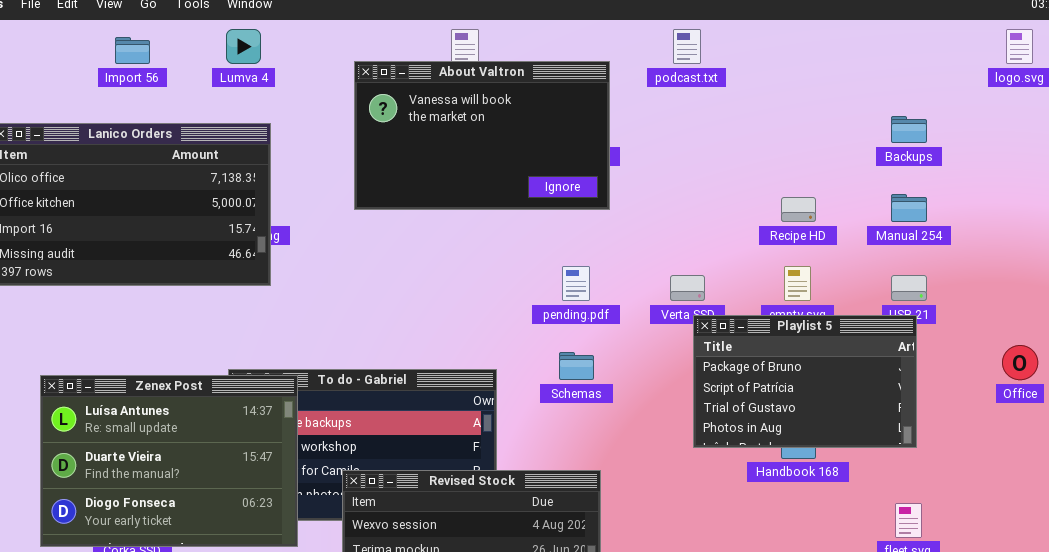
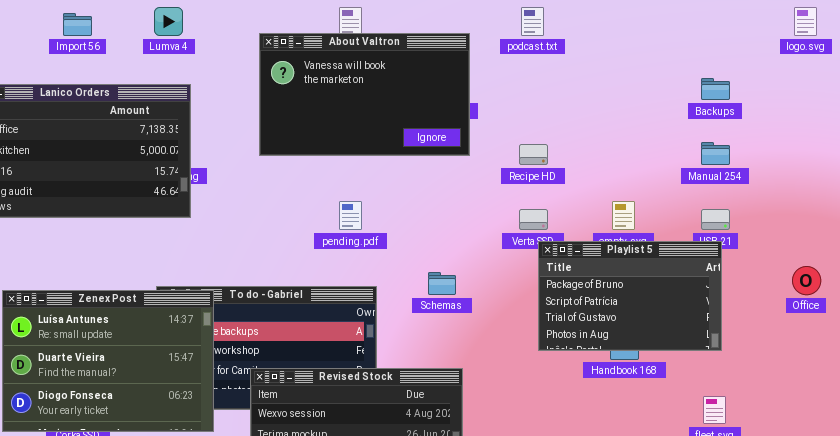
Recipe HD: [781,197,816,222] -> [519,144,548,165], moved
pending.pdf: [562,266,590,301] -> [339,201,362,230], moved

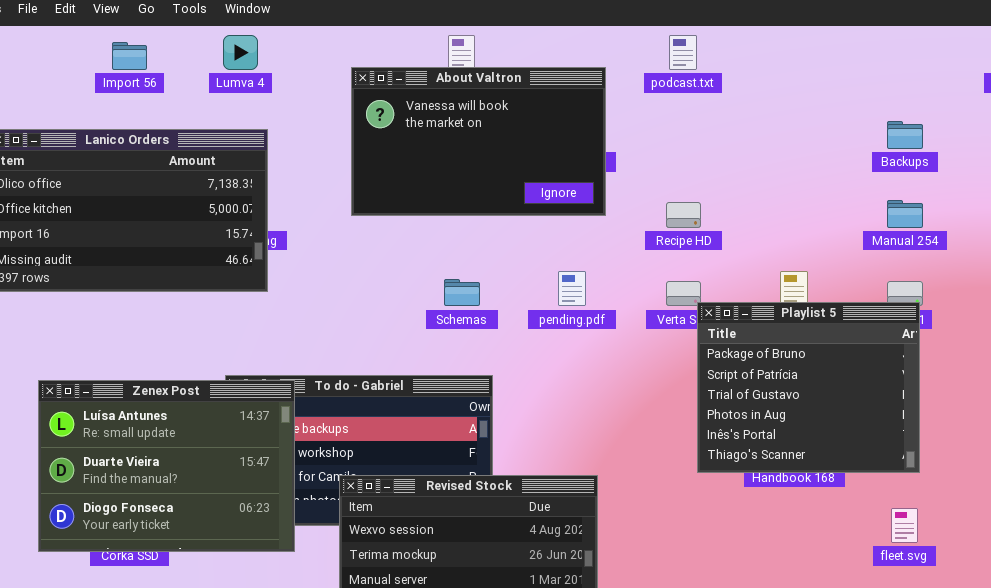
pending.pdf: [339,201,362,230] -> [558,271,586,306], moved
Playlist 5: [538,241,722,351] -> [697,302,920,473], moved, resized
Schemas: [428,272,456,295] -> [444,279,480,306], moved

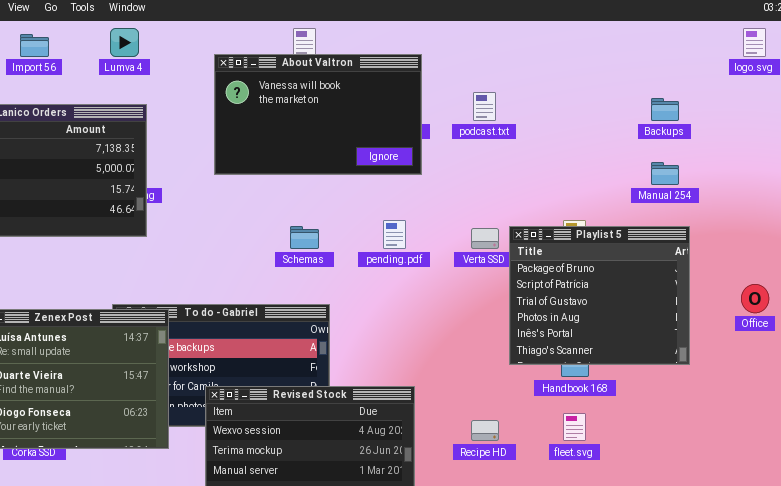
podcast.txt: [669,35,697,70] -> [473,92,496,121], moved
Recipe HD: [666,202,701,228] -> [471,420,499,441], moved
Playlist 5: [697,302,920,473] -> [509,226,690,365], moved
fleet.svg: [891,508,918,543] -> [563,413,586,441], moved

